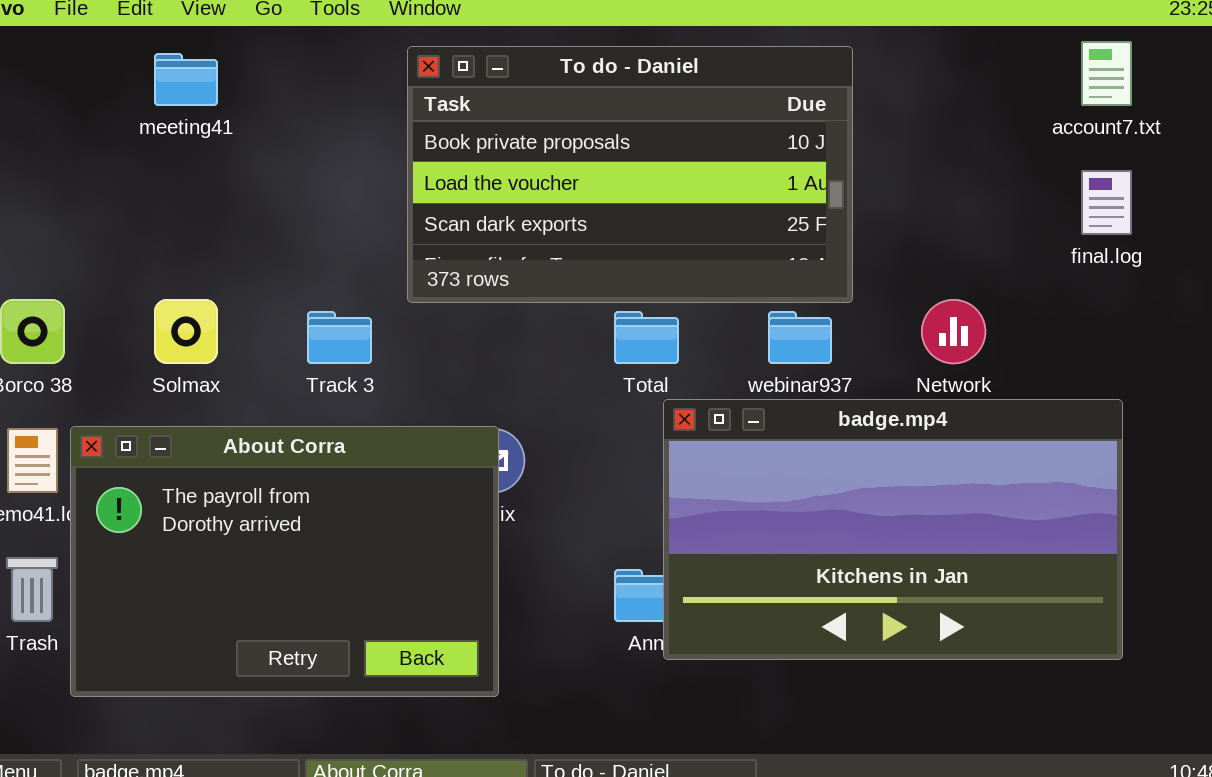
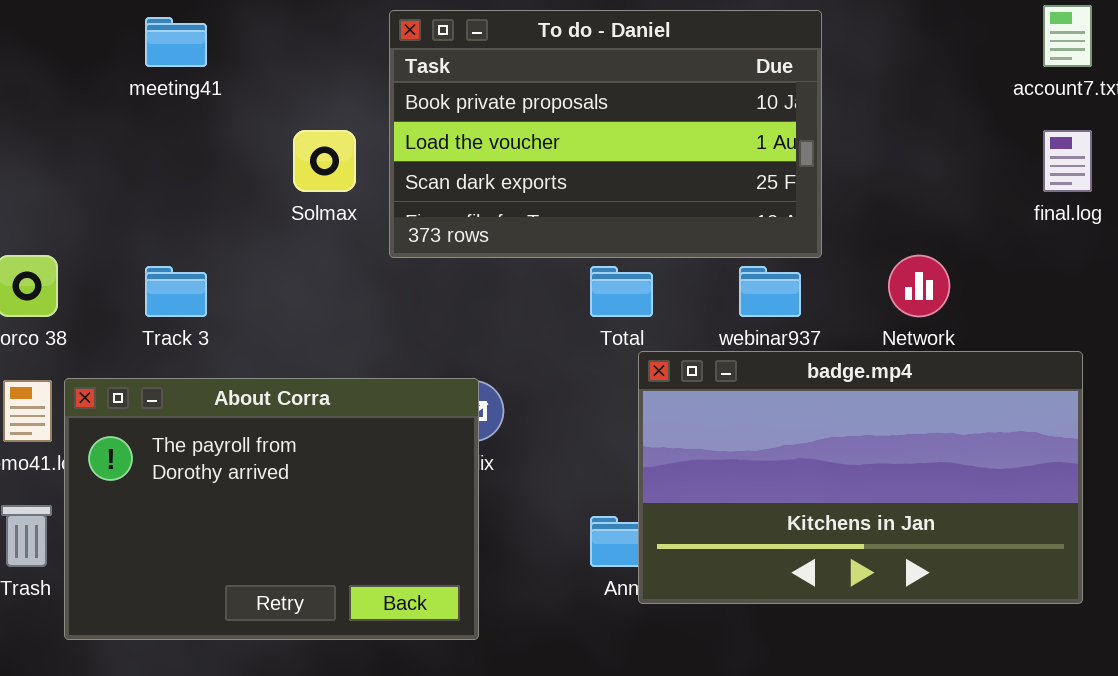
Solmax: [154,299,218,364] -> [293,130,356,192], moved
Track 3: [307,311,372,364] -> [145,266,207,317], moved

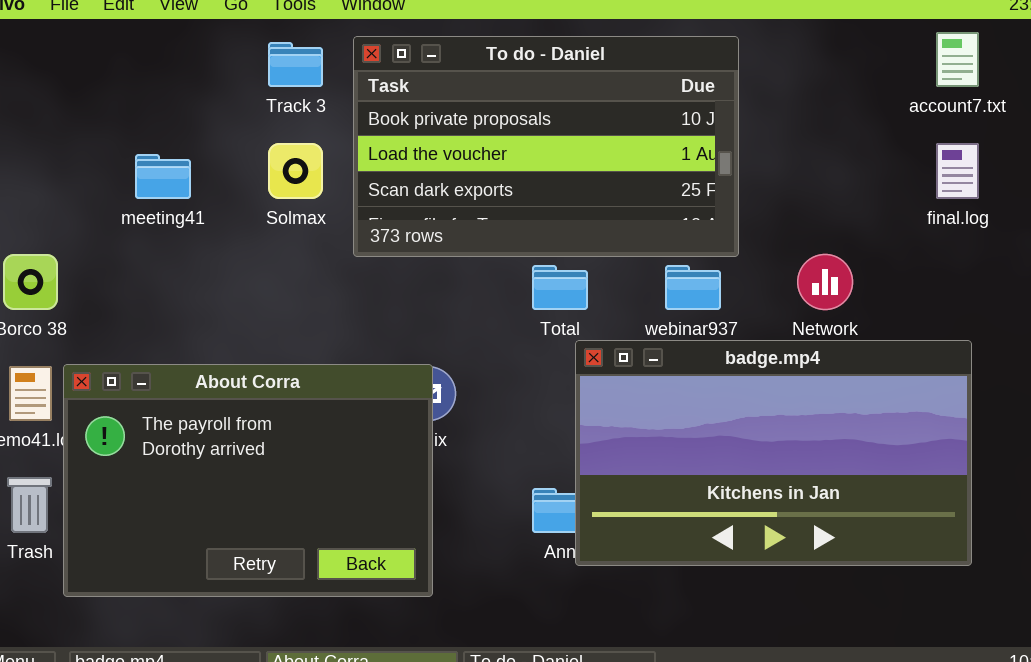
meeting41: [145,17,207,67] -> [135,154,191,199], moved
Track 3: [145,266,207,317] -> [268,42,323,87], moved

